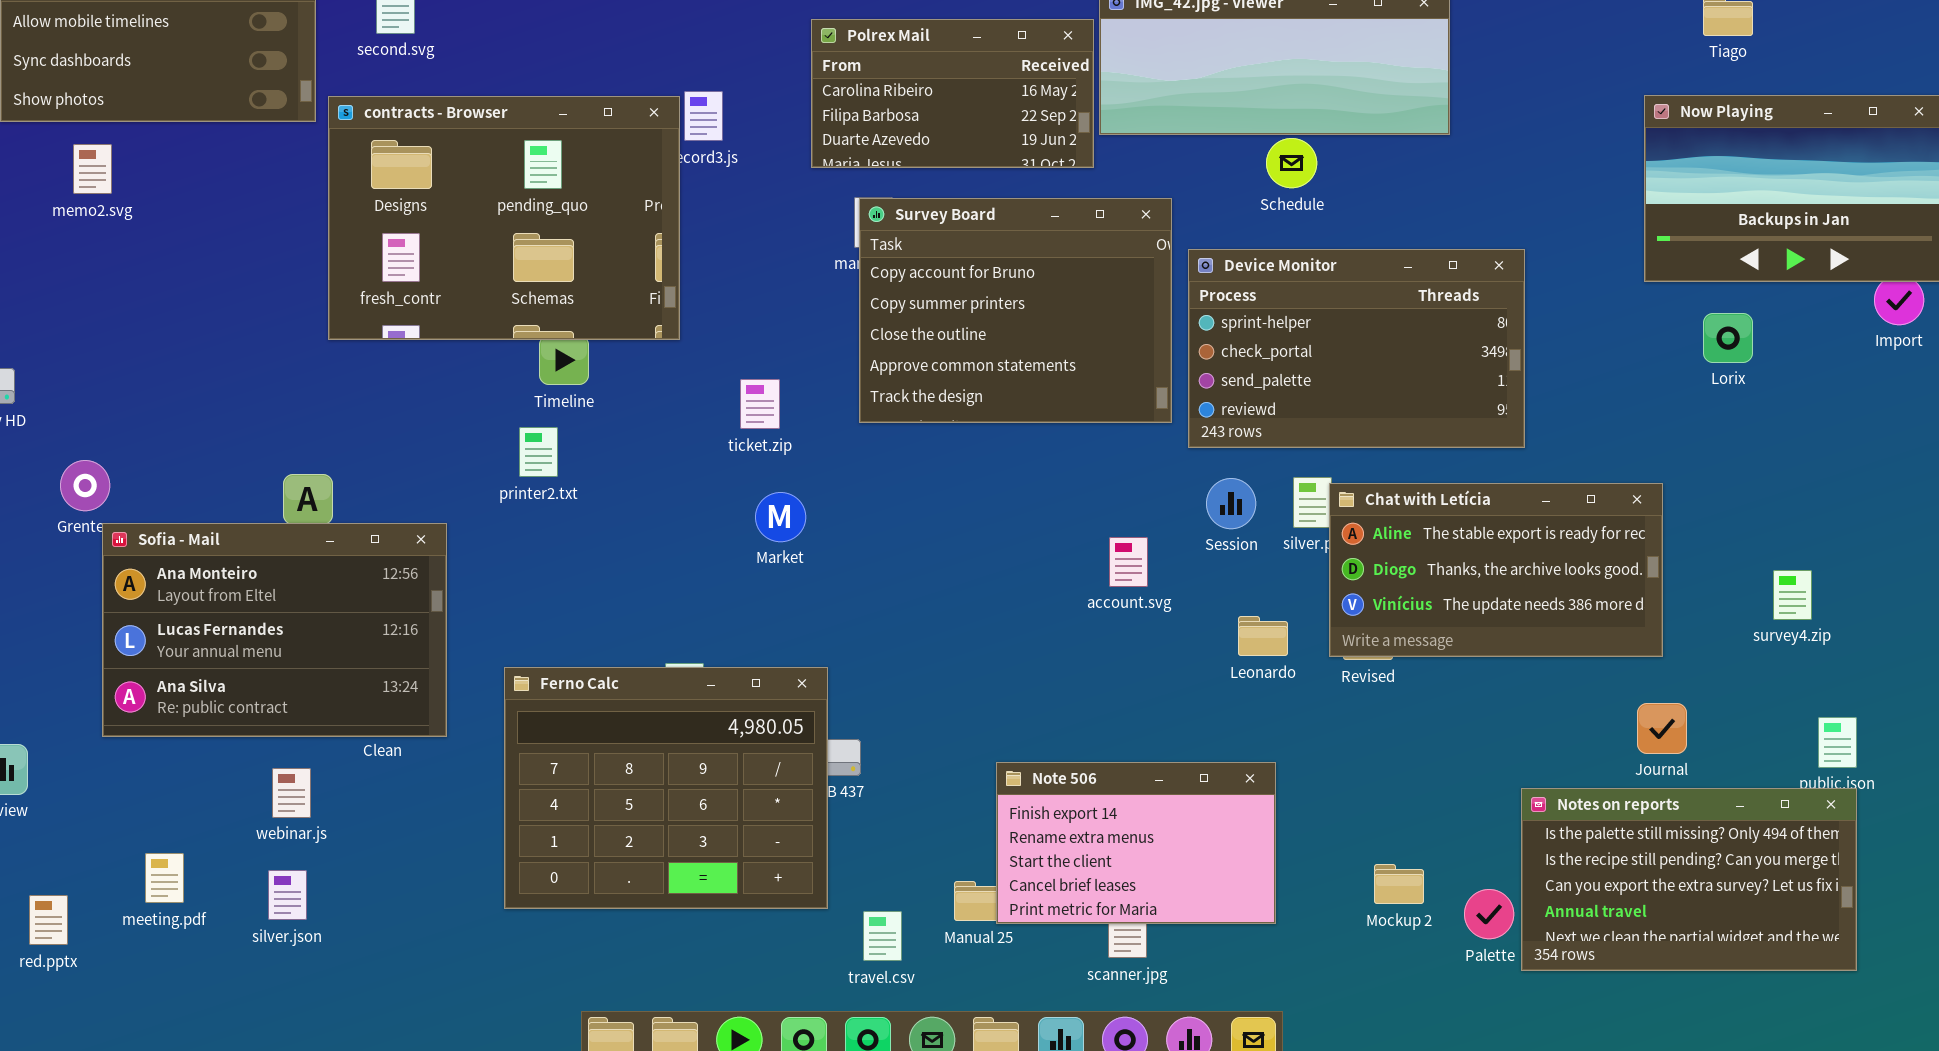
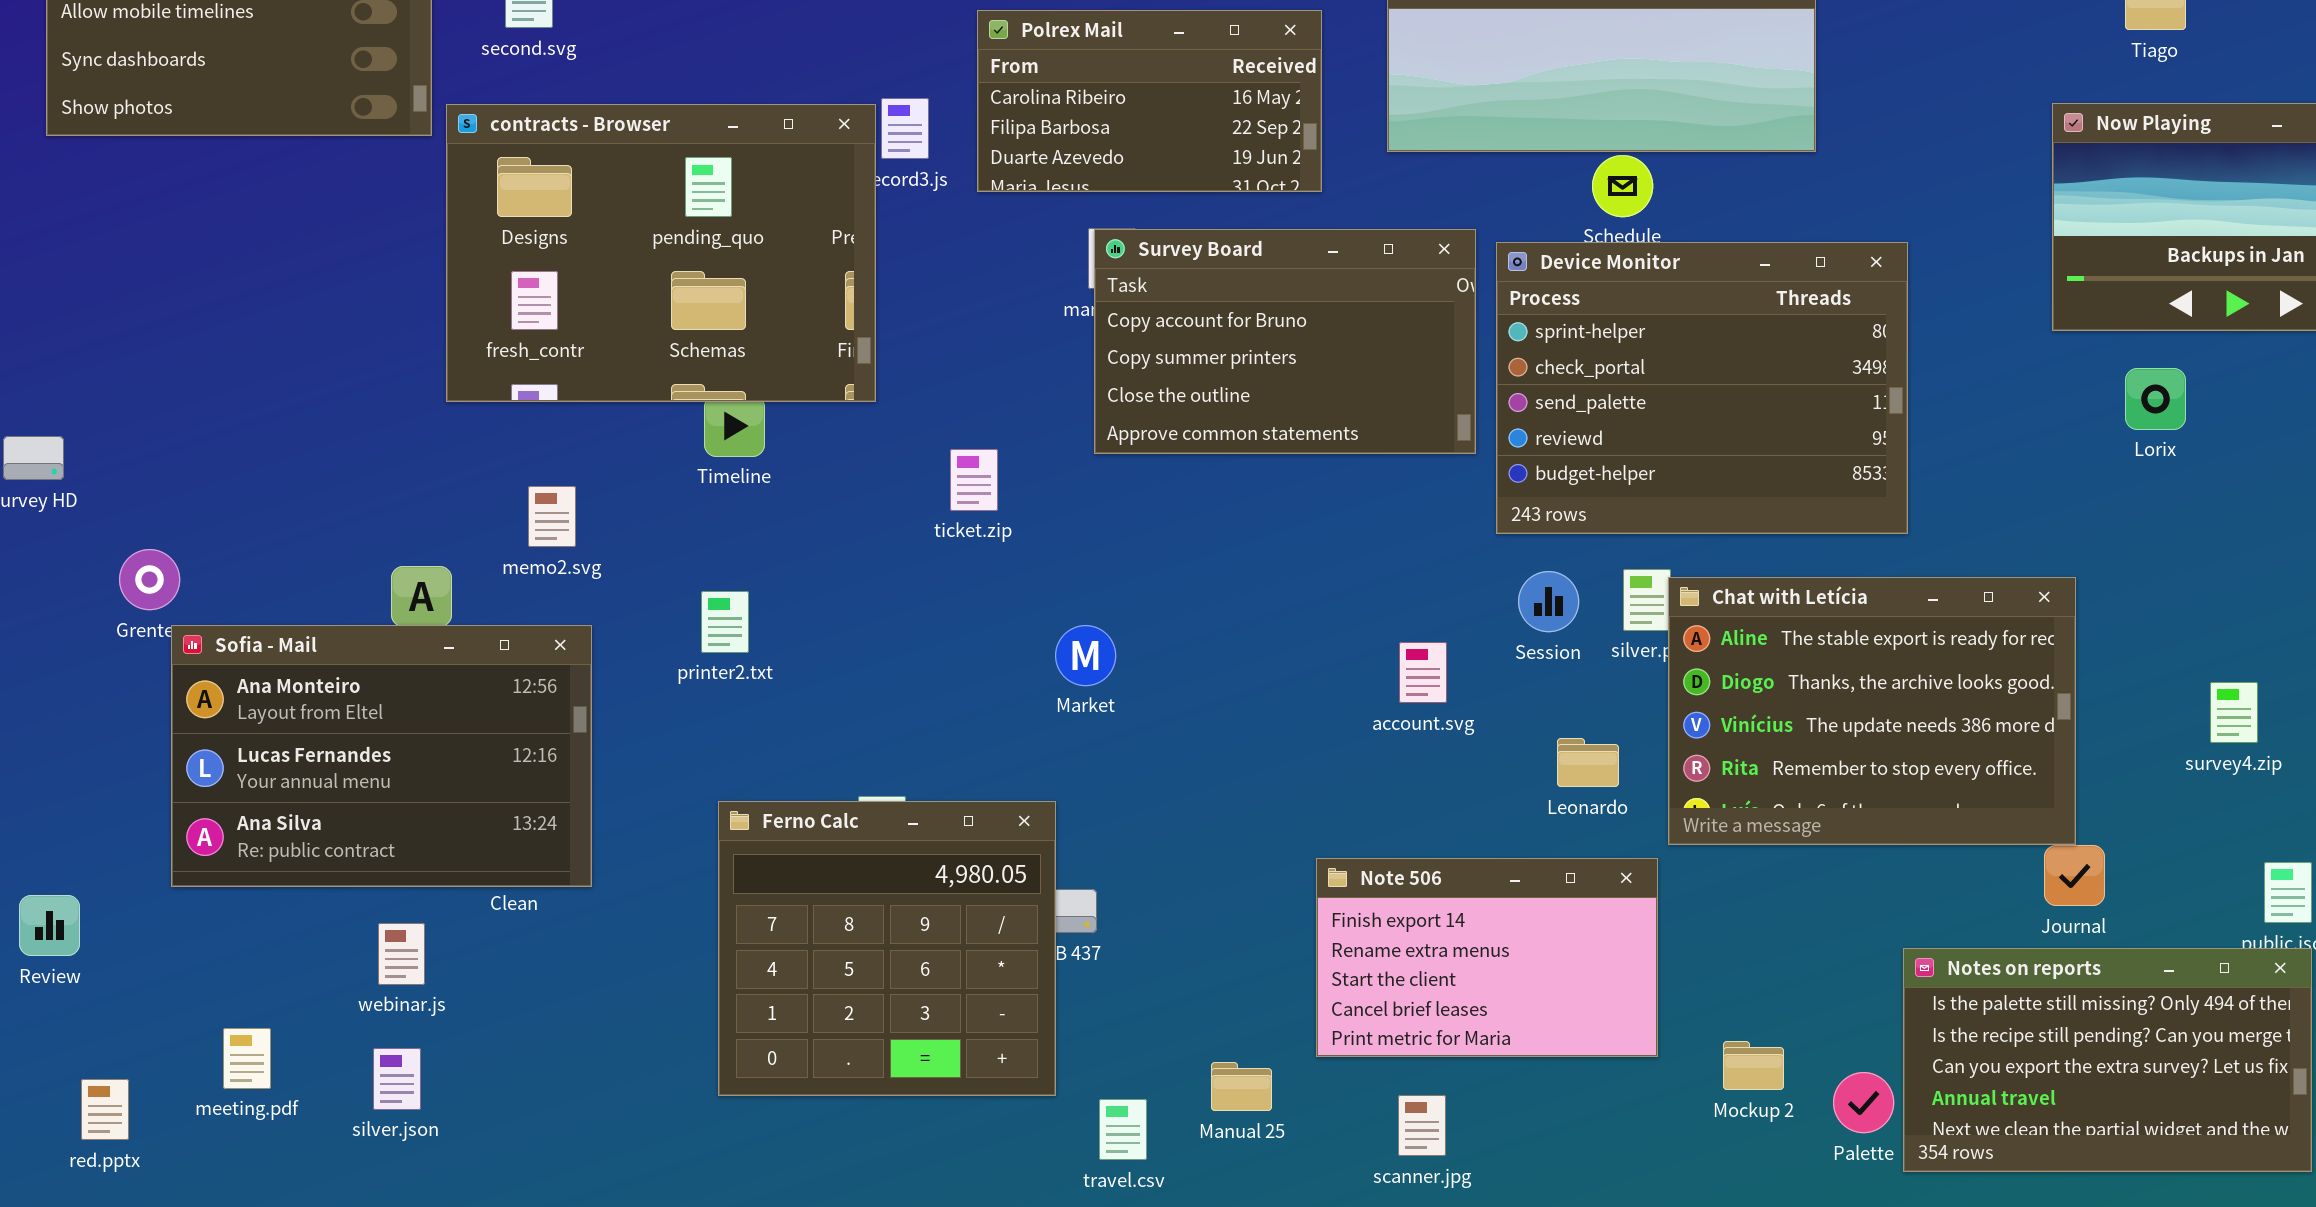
Polrex Mail: [811,19,1094,168] -> [977,10,1322,192], moved
memo2.svg: [73,144,112,194] -> [528,486,576,547], moved
Survey Board: [859,198,1172,423] -> [1094,229,1476,454], resized
Device Monitor: [1188,249,1525,448] -> [1496,242,1908,534], resized
printer2.txt: [519,427,558,477] -> [701,591,749,653], moved
Chat with Letícia: [1329,483,1663,657] -> [1668,577,2076,845], resized
Market: [755,492,806,542] -> [1055,625,1116,686], moved
Ferno Calc: [504,667,828,909] -> [718,801,1056,1096], resized
Note 506: [996,762,1276,924] -> [1316,858,1658,1057], moved

